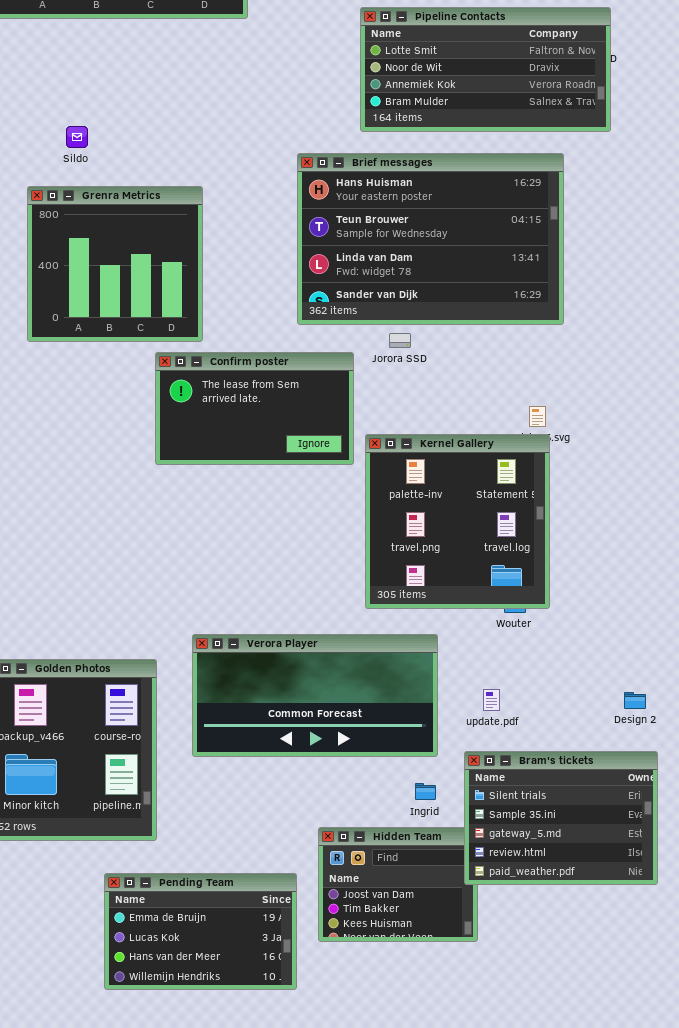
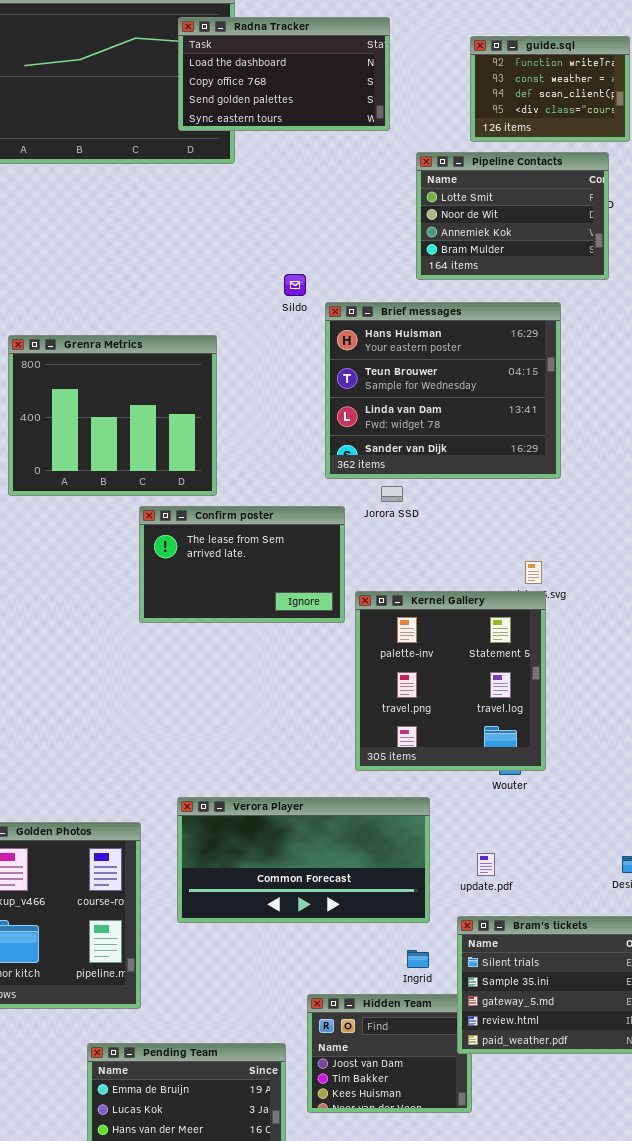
Pipeline Contacts: [360,7,611,132] -> [416,152,609,280], resized
Sildo: [66,126,88,148] -> [284,274,306,296], moved
Brief messages: [297,153,564,325] -> [325,302,561,479], resized
Grenra Metrics: [27,186,203,342] -> [8,335,217,496], resized

